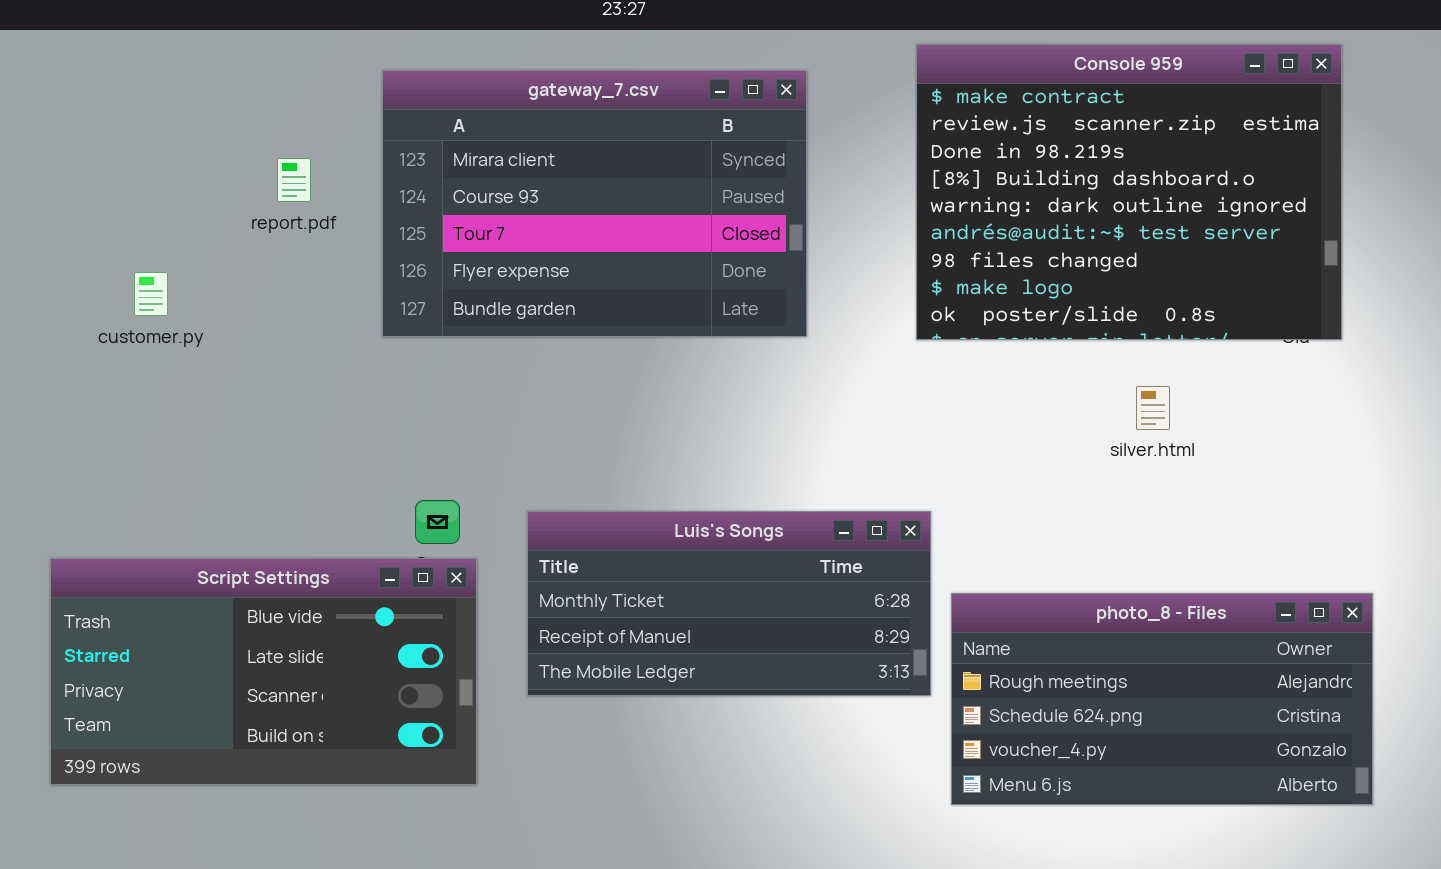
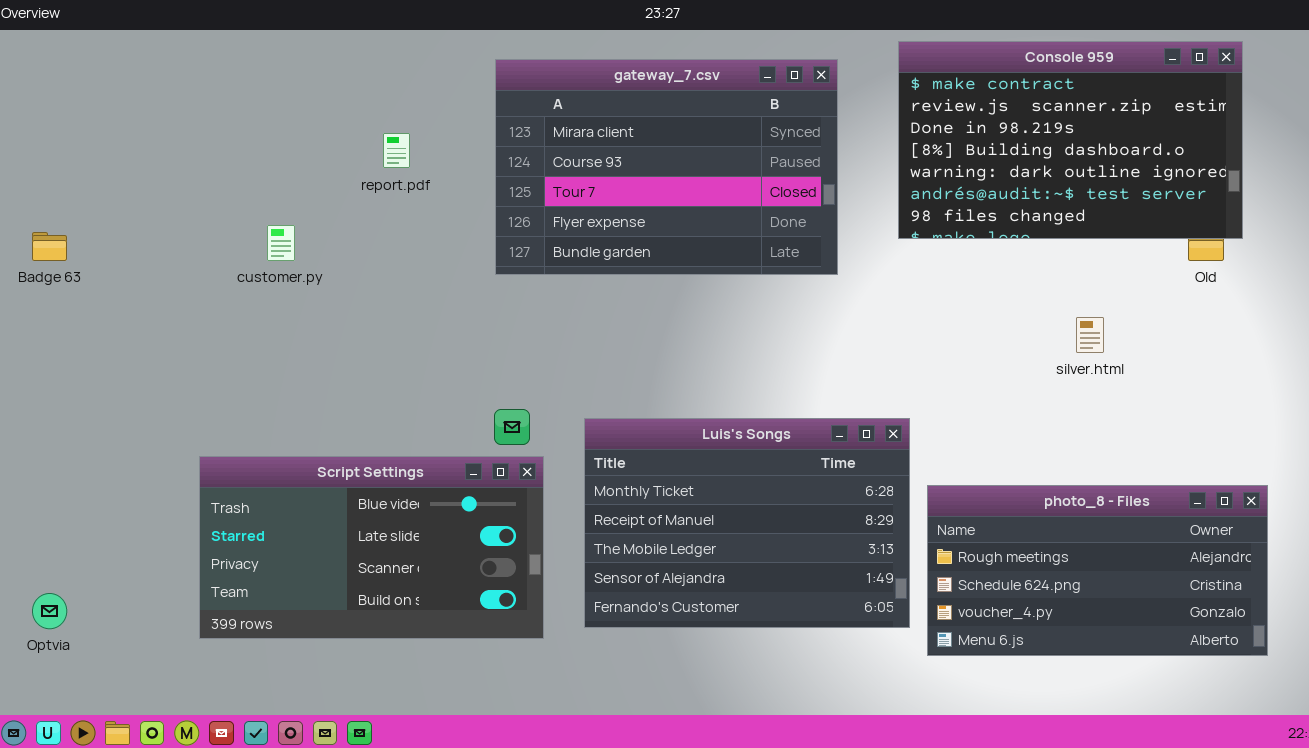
Console 959: [916,44,1342,340] -> [898,41,1243,239], resized
gateway_7.csv: [382,70,807,337] -> [495,59,838,275], moved
Luis's Songs: [527,511,931,696] -> [584,418,910,628], resized

